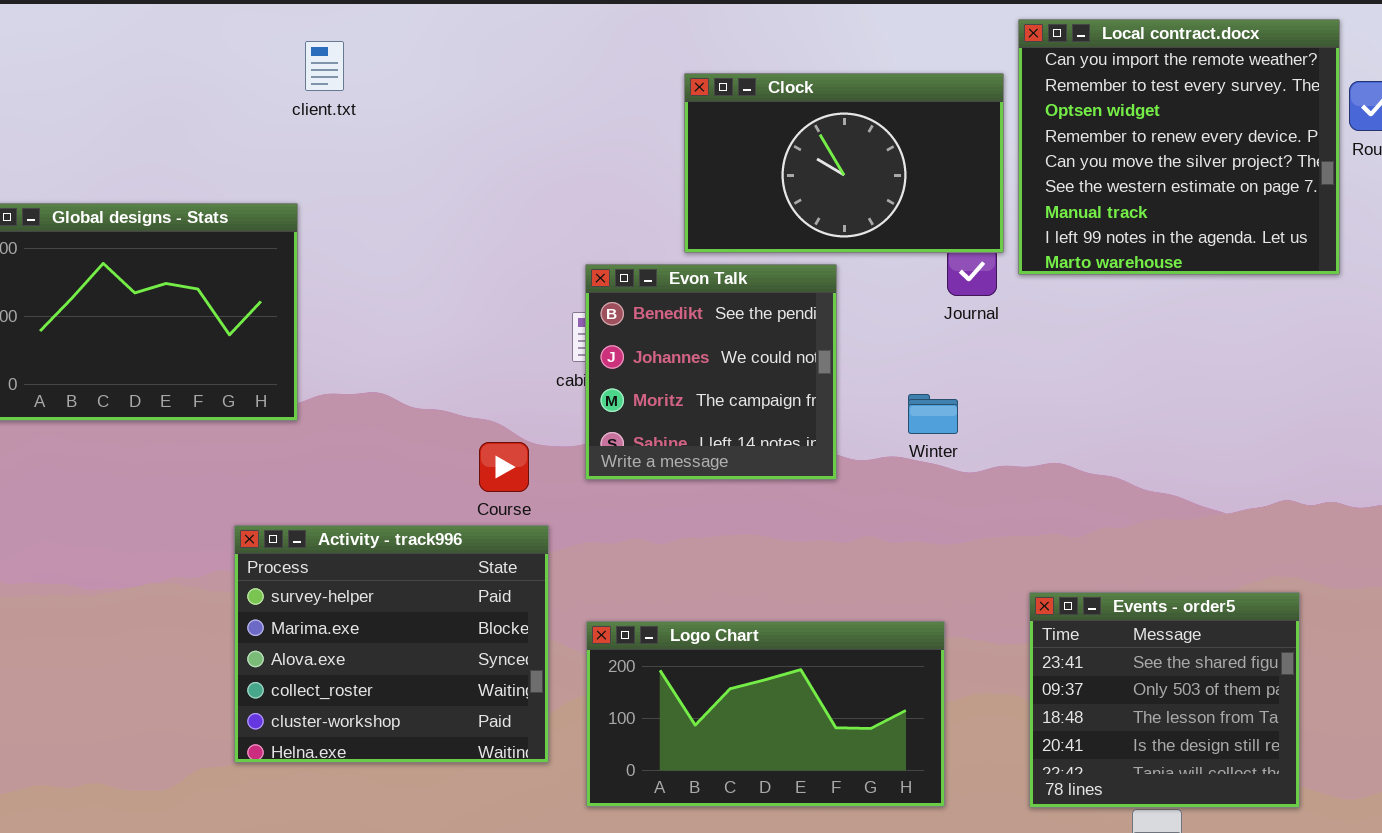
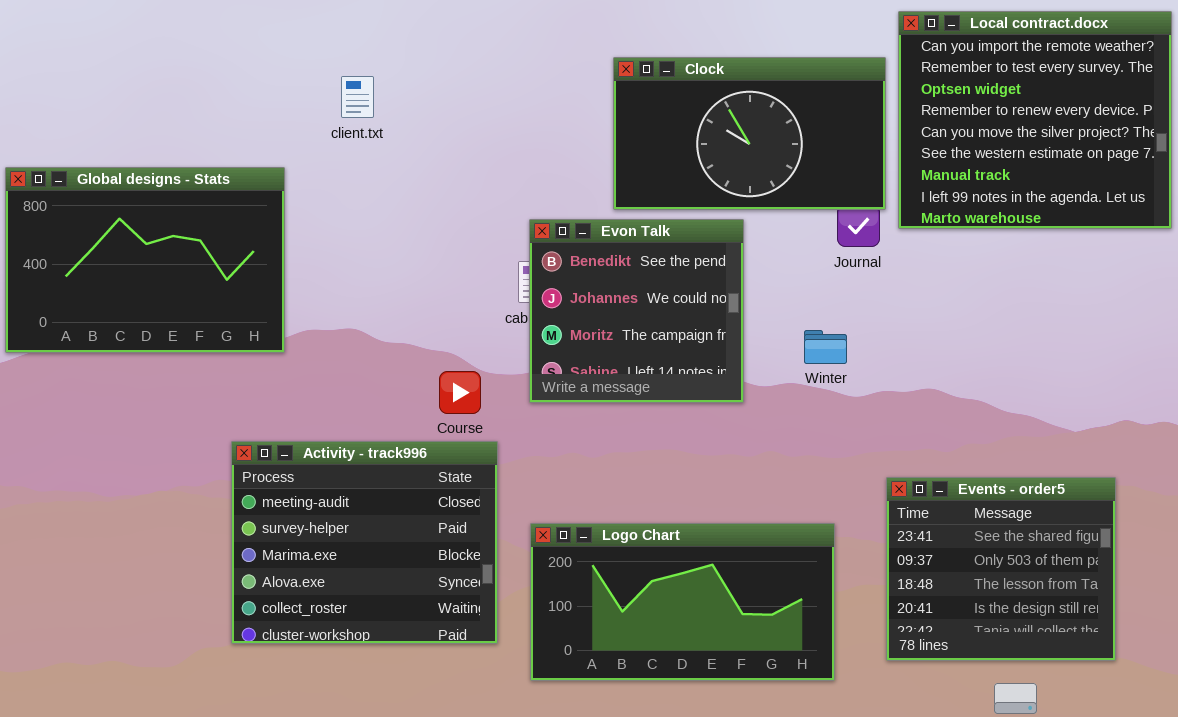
client.txt: [305,41,344,91] -> [341,76,374,118], moved
Activity - track996: [234,525,549,763] -> [231,441,498,644], scrolled up 1 row
Events - order5: [1029,592,1300,808] -> [886,477,1116,661], moved

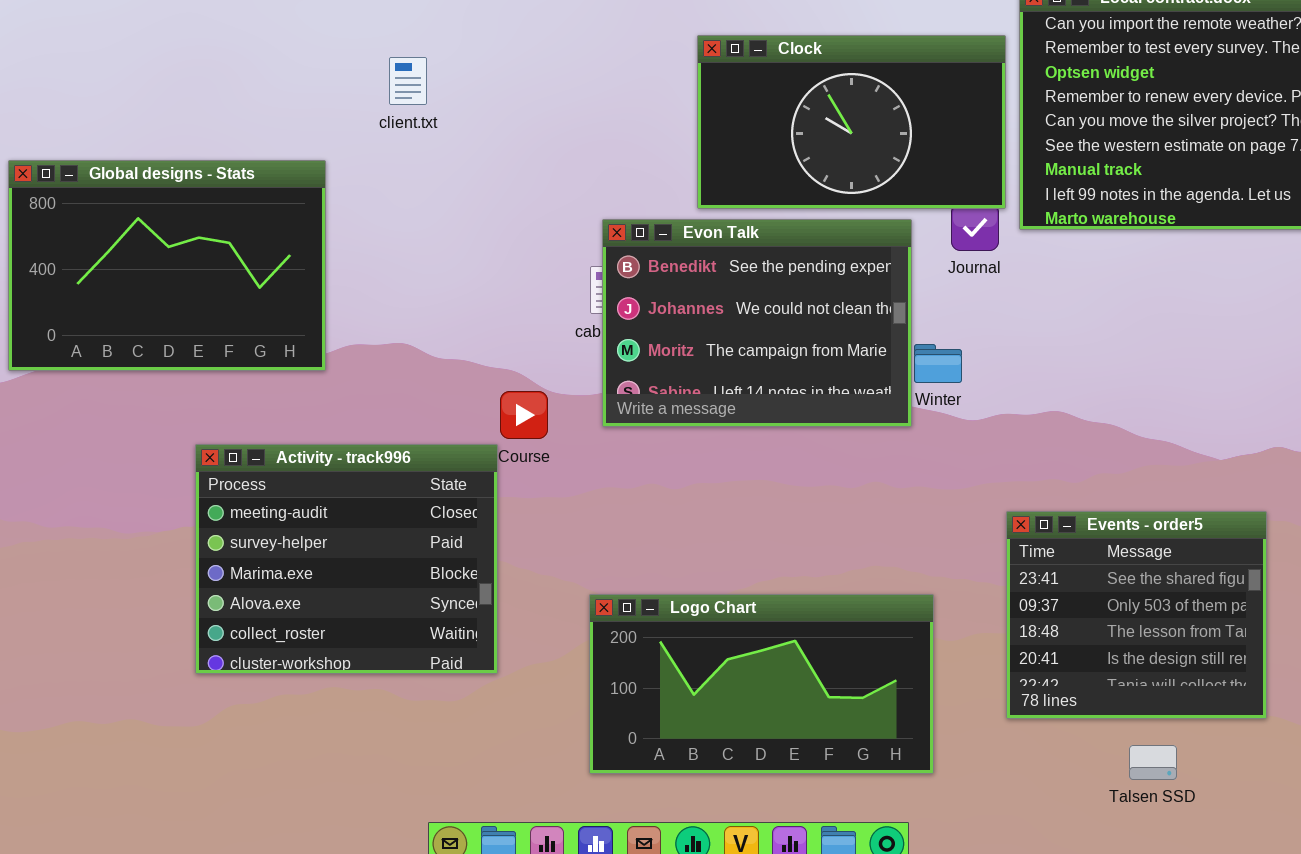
Evon Talk: [529,219,744,403] -> [602,219,912,427], resized
Activity - track996: [231,441,498,644] -> [195,444,498,674], moved
Logo Chart: [530,523,835,681] -> [589,594,934,774], moved

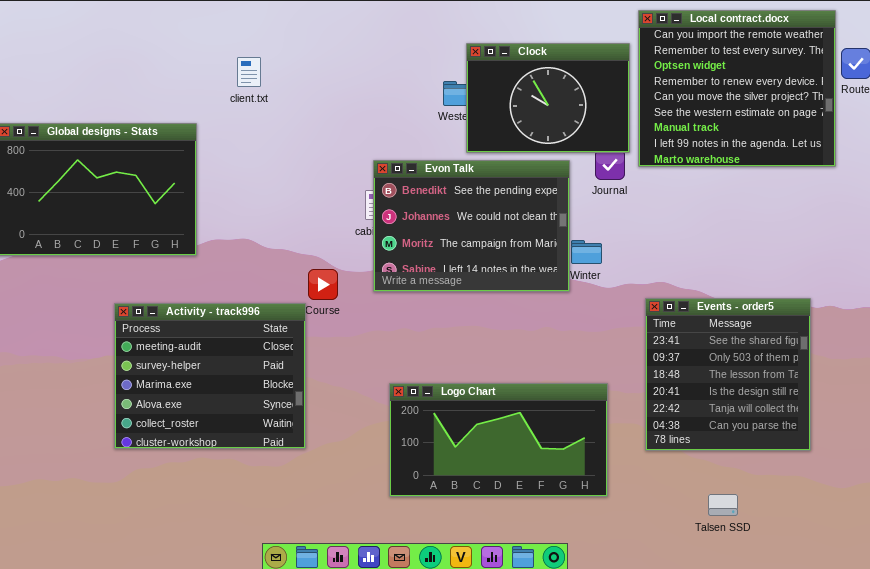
Clock: [697,35,1006,209] -> [466,43,630,153], resized
Events - order5: [1006,511,1267,719] -> [645,298,811,451], moved, resized
Logo Chart: [589,594,934,774] -> [389,383,608,497], moved

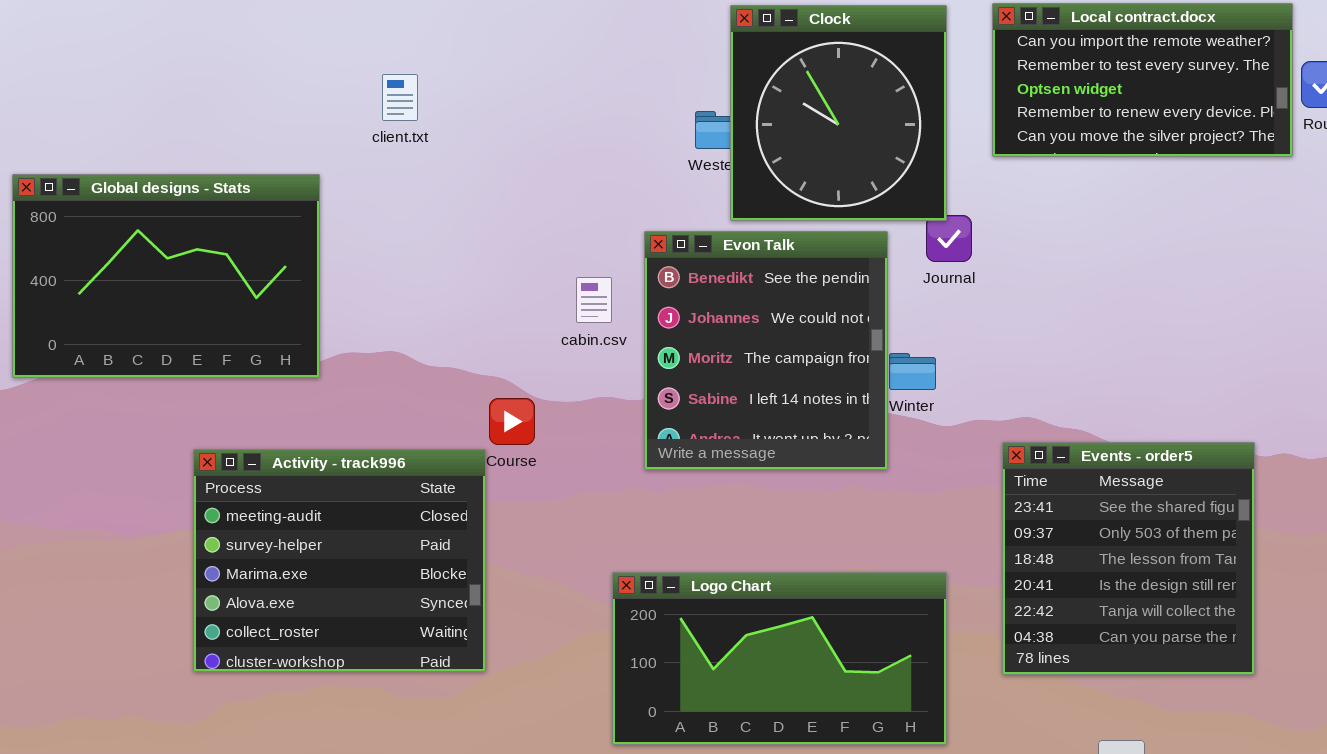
Local contract.docx: [638,10,836,167] -> [992,3,1293,157], resized
Clock: [466,43,630,153] -> [730,5,947,221], resized
Evon Talk: [373,160,570,292] -> [644,231,888,470], resized

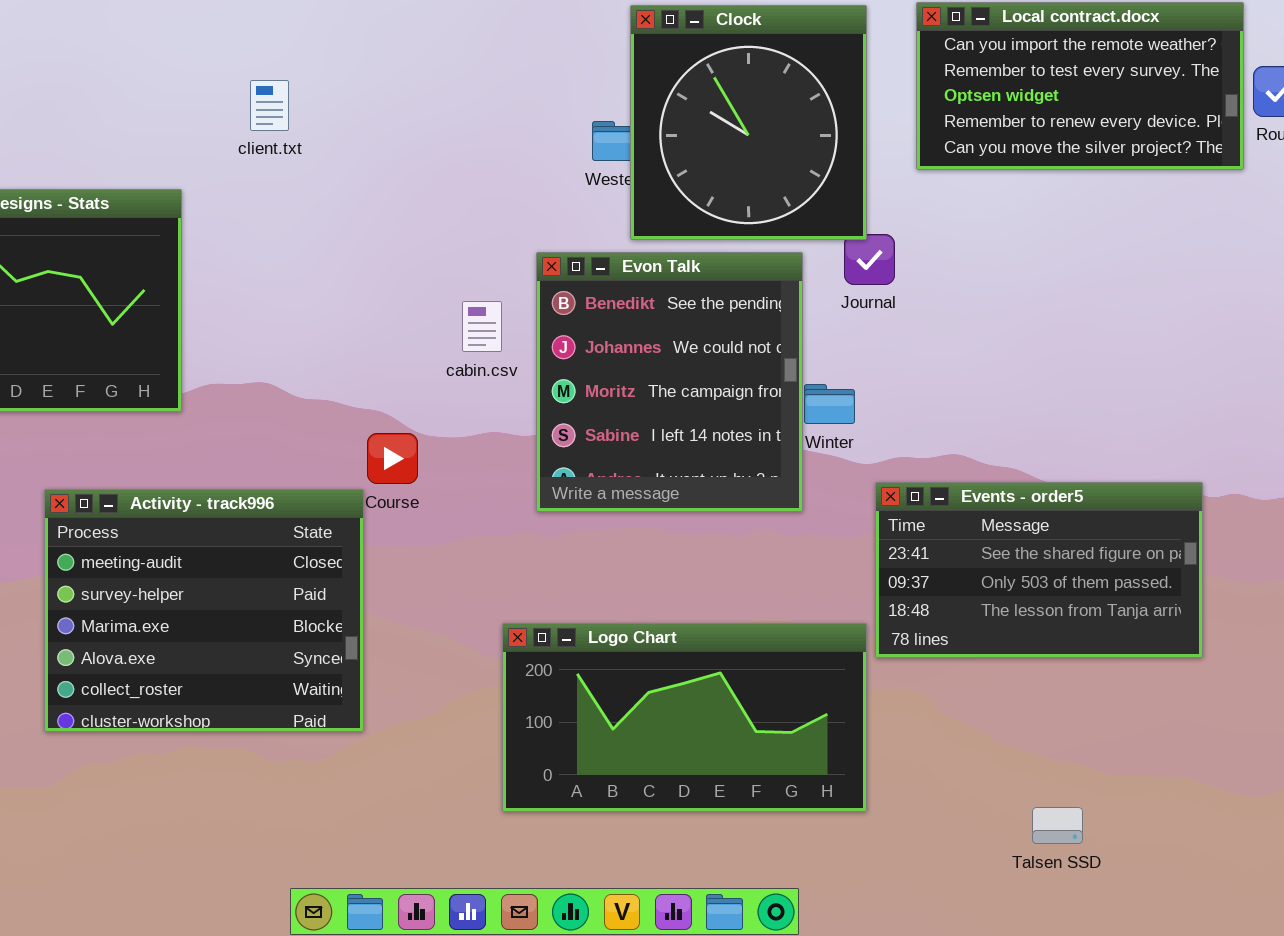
Events - order5: [1002,442,1255,675] -> [875,482,1203,658], resized

